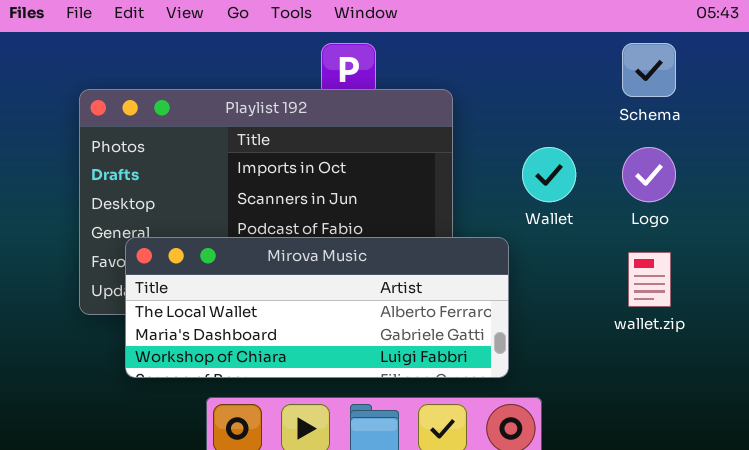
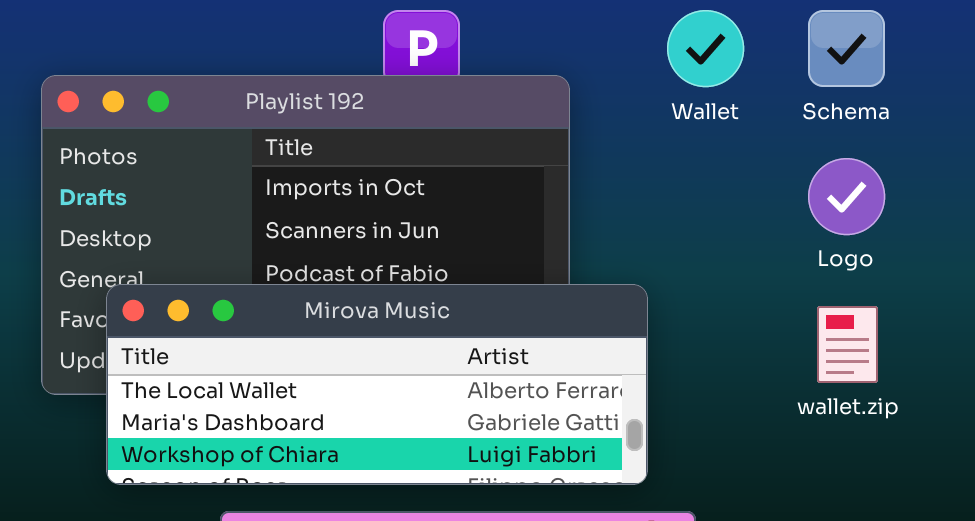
Wallet: [522,147,576,202] -> [667,10,744,87], moved

